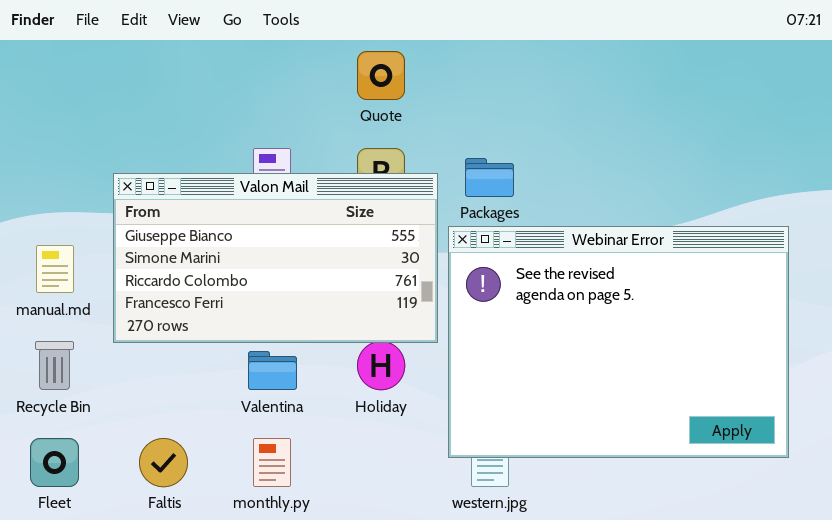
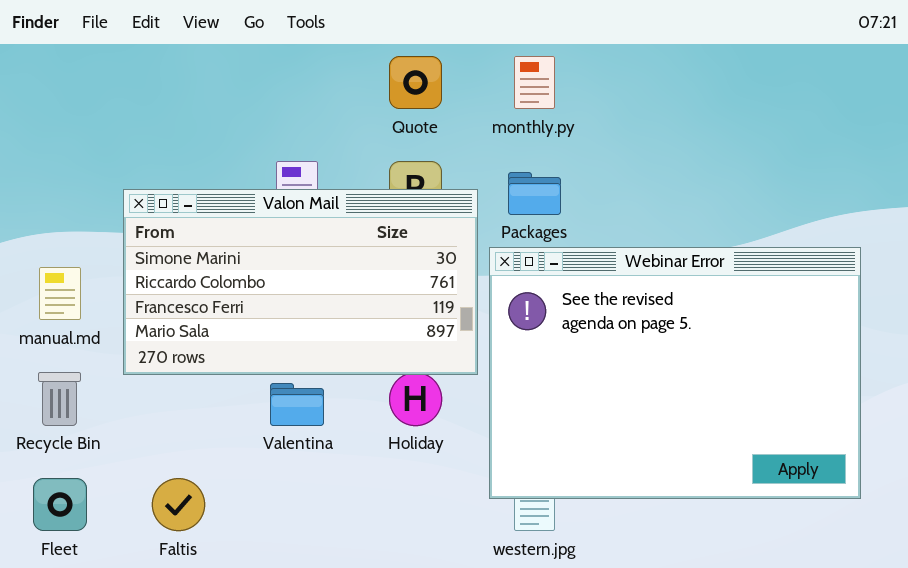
Valon Mail: [113,173,438,343] -> [123,189,478,375], scrolled down 1 row
monthly.py: [253,438,291,487] -> [514,56,555,109], moved

